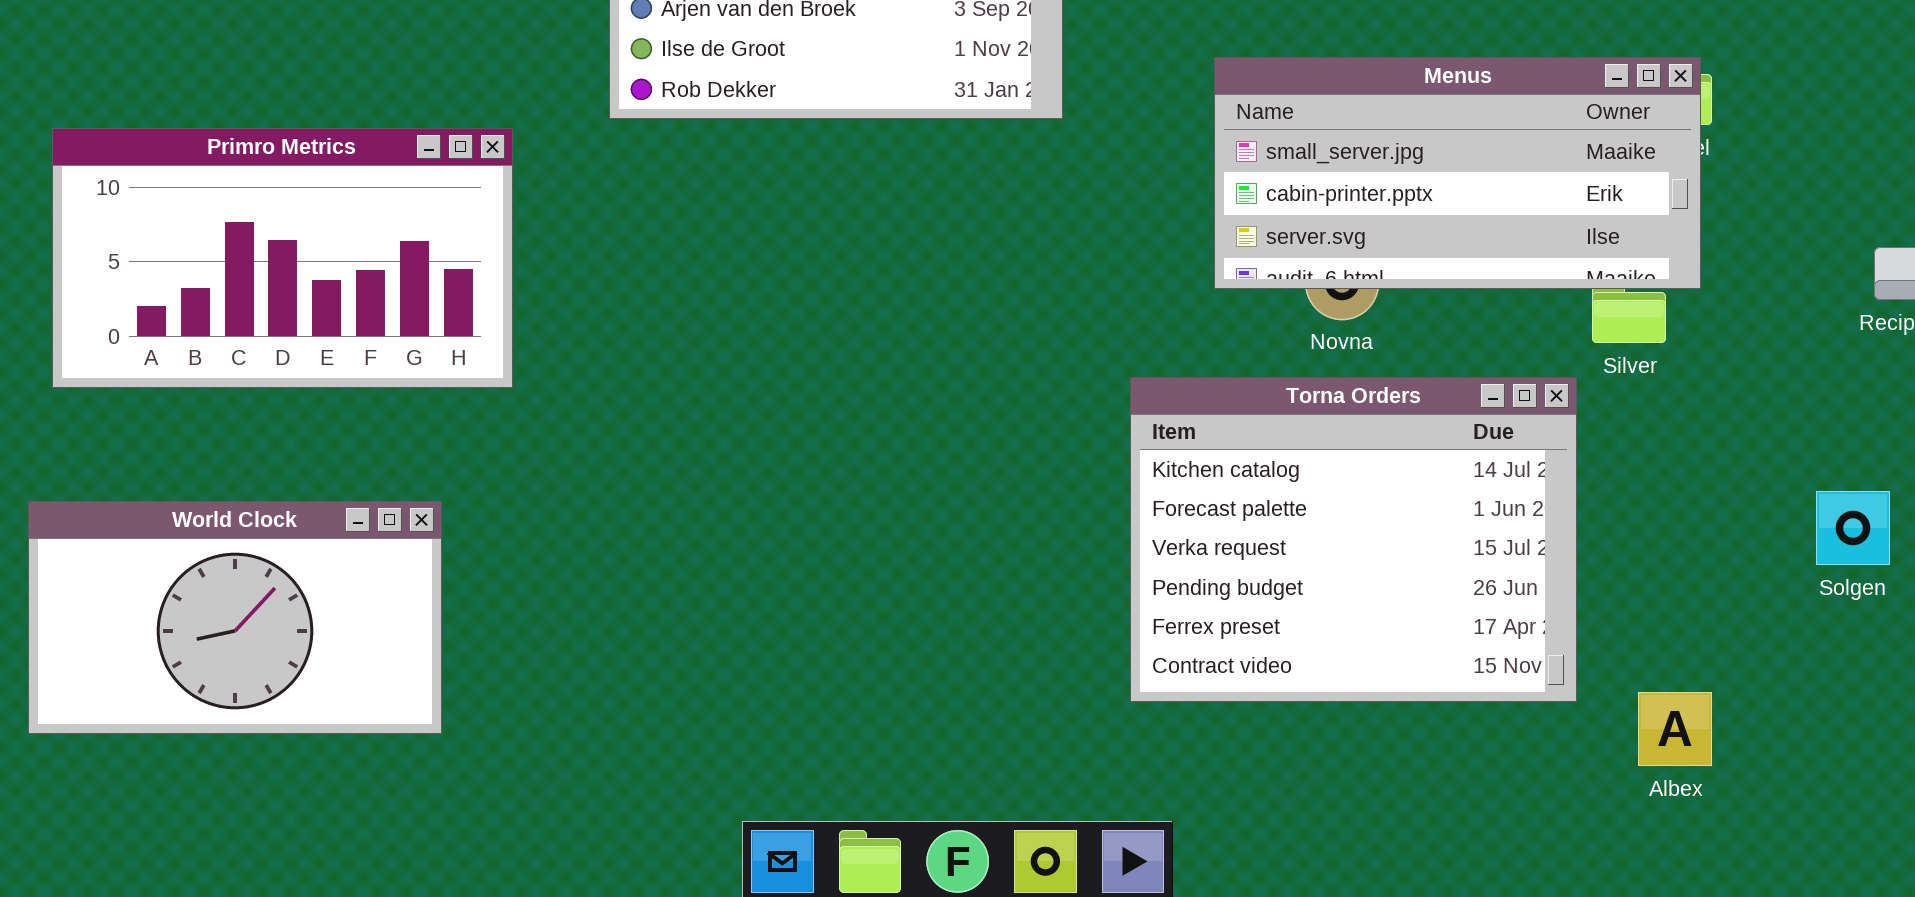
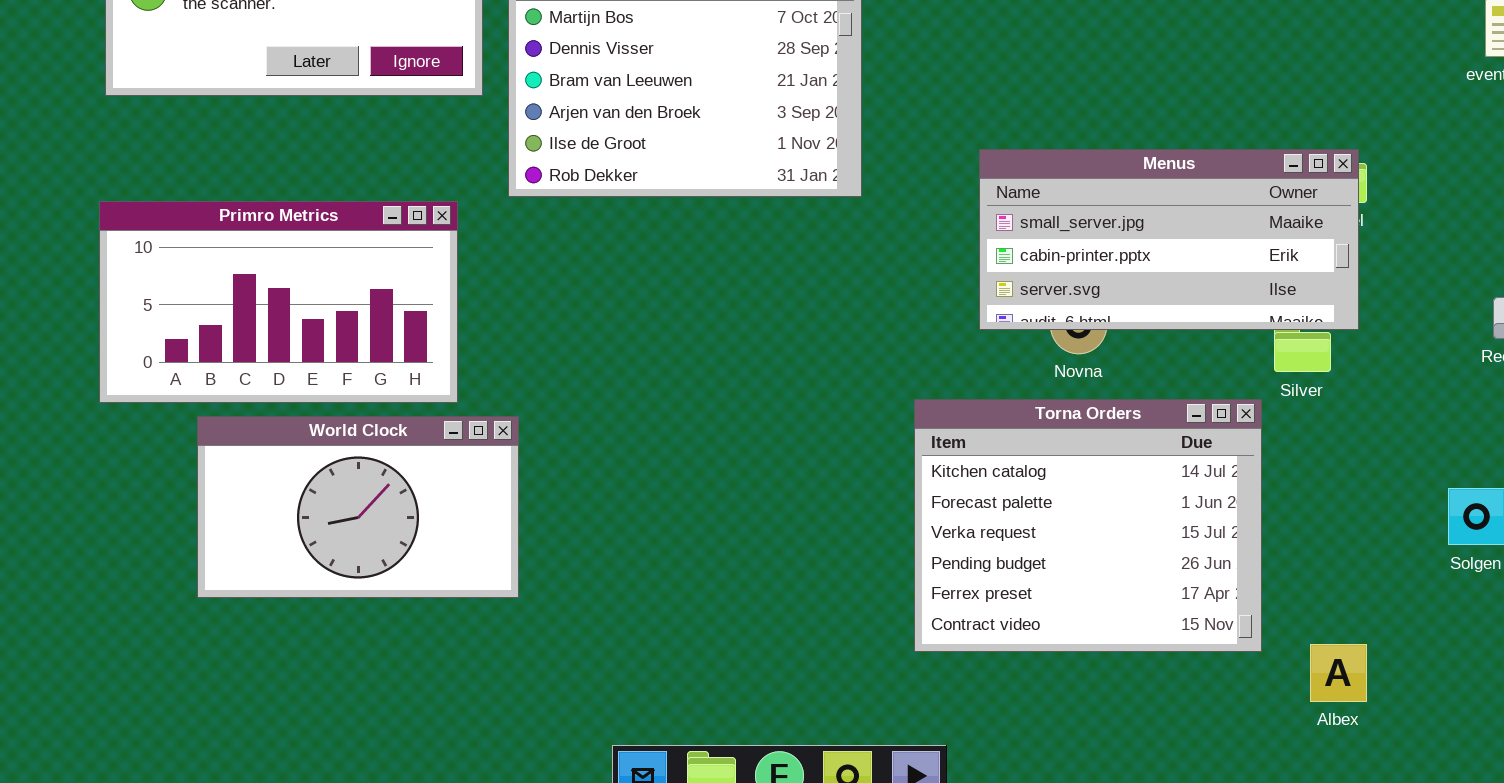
Primro Metrics: [52,128,513,388] -> [99,201,458,403], moved
World Clock: [28,501,442,734] -> [197,416,519,598], moved

